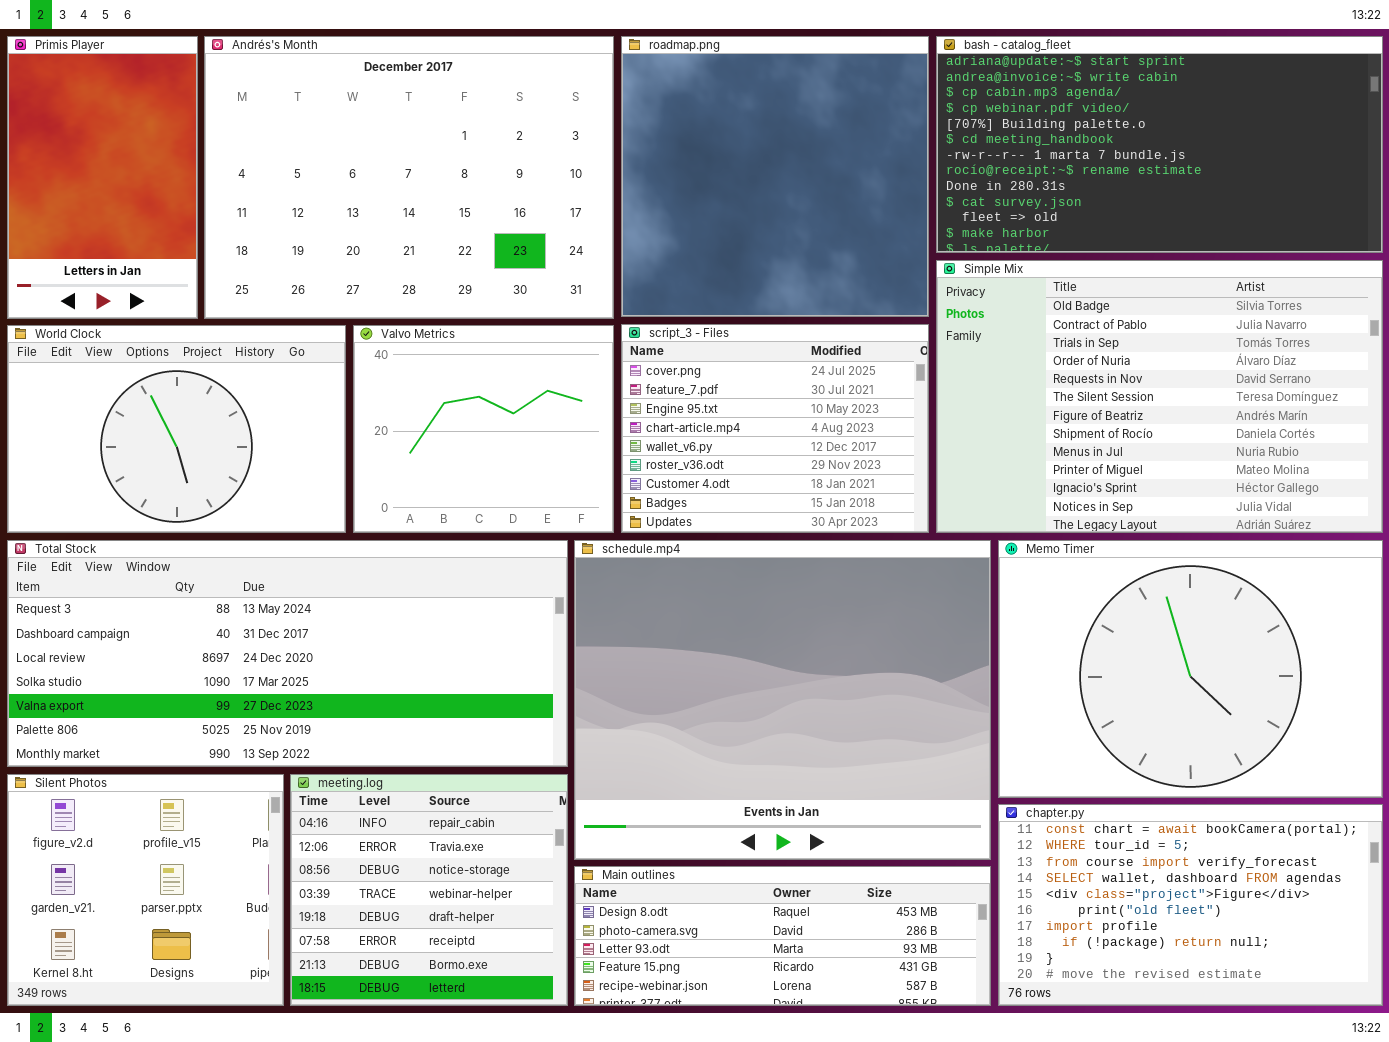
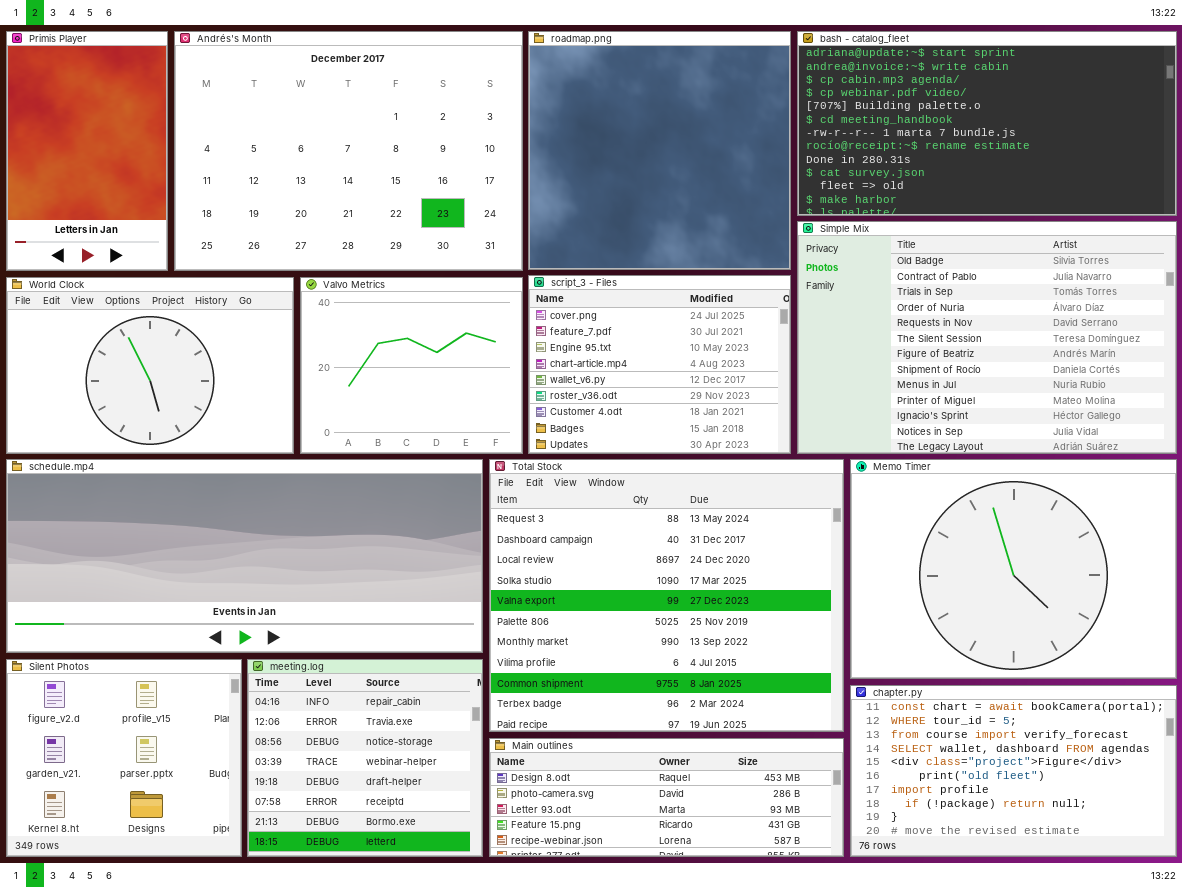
Total Stock: [7,540,568,767] -> [489,459,844,732], moved, resized
schedule.mp4: [574,540,991,860] -> [6,459,483,653], moved, resized

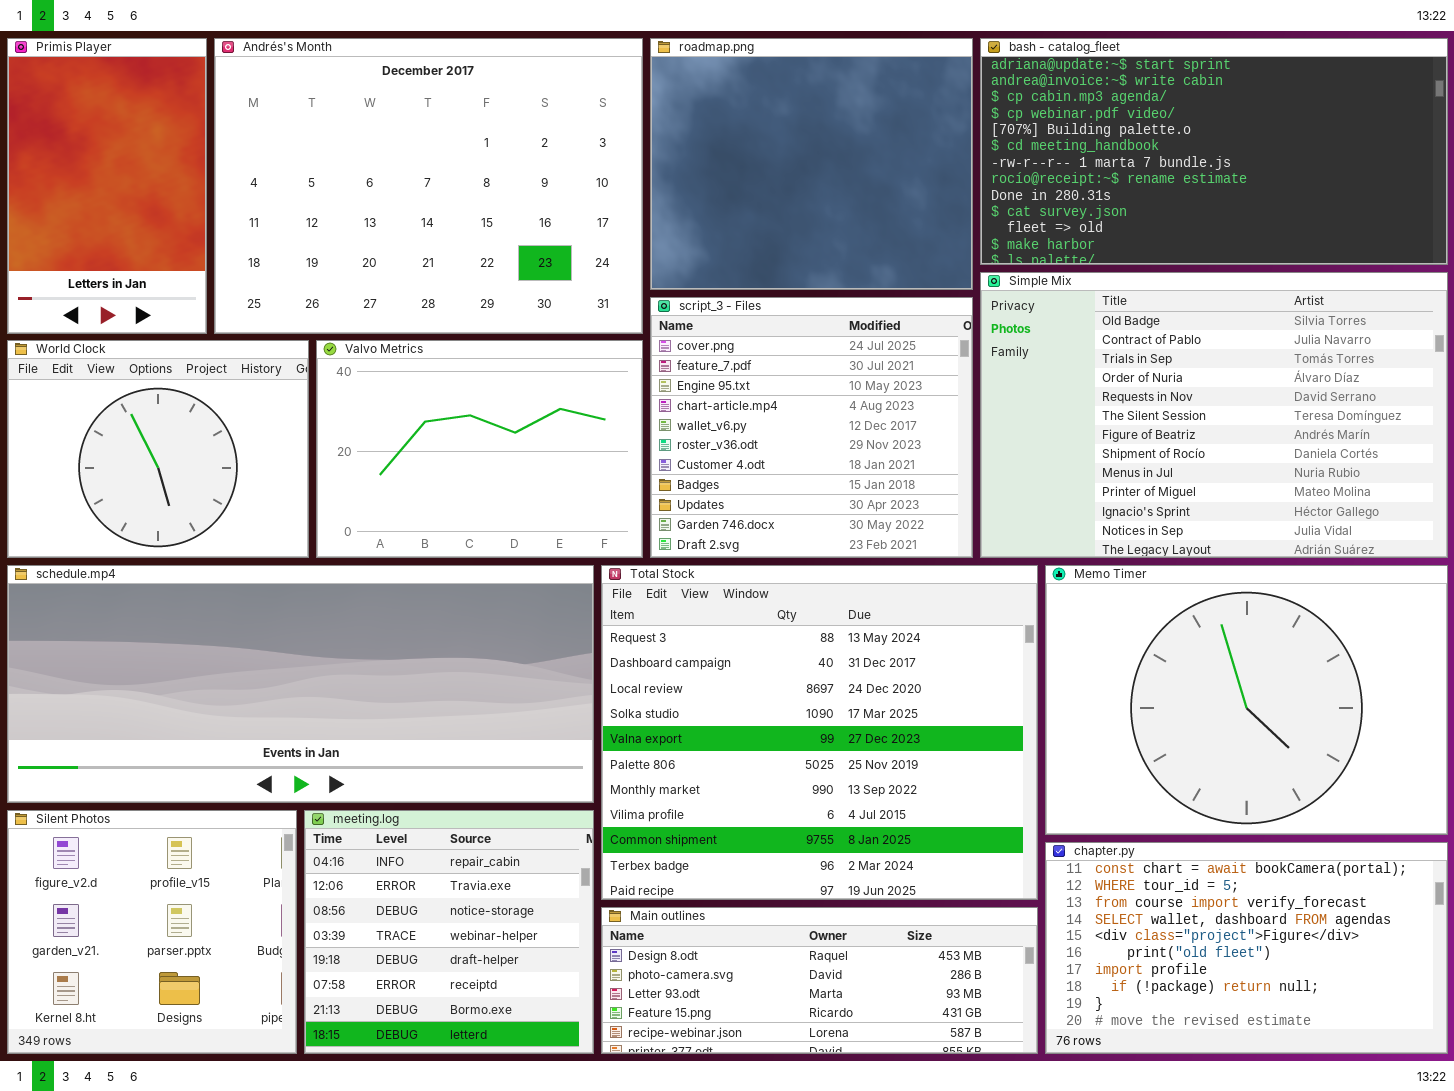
roadmap.png: [528,31,791,270] -> [650,38,973,290], resized
script_3 - Files: [528,275,791,454] -> [650,297,973,558], resized
World Clock: [6,277,294,454] -> [7,340,309,558], resized
Valvo Metrics: [300,277,523,454] -> [316,340,643,558], resized

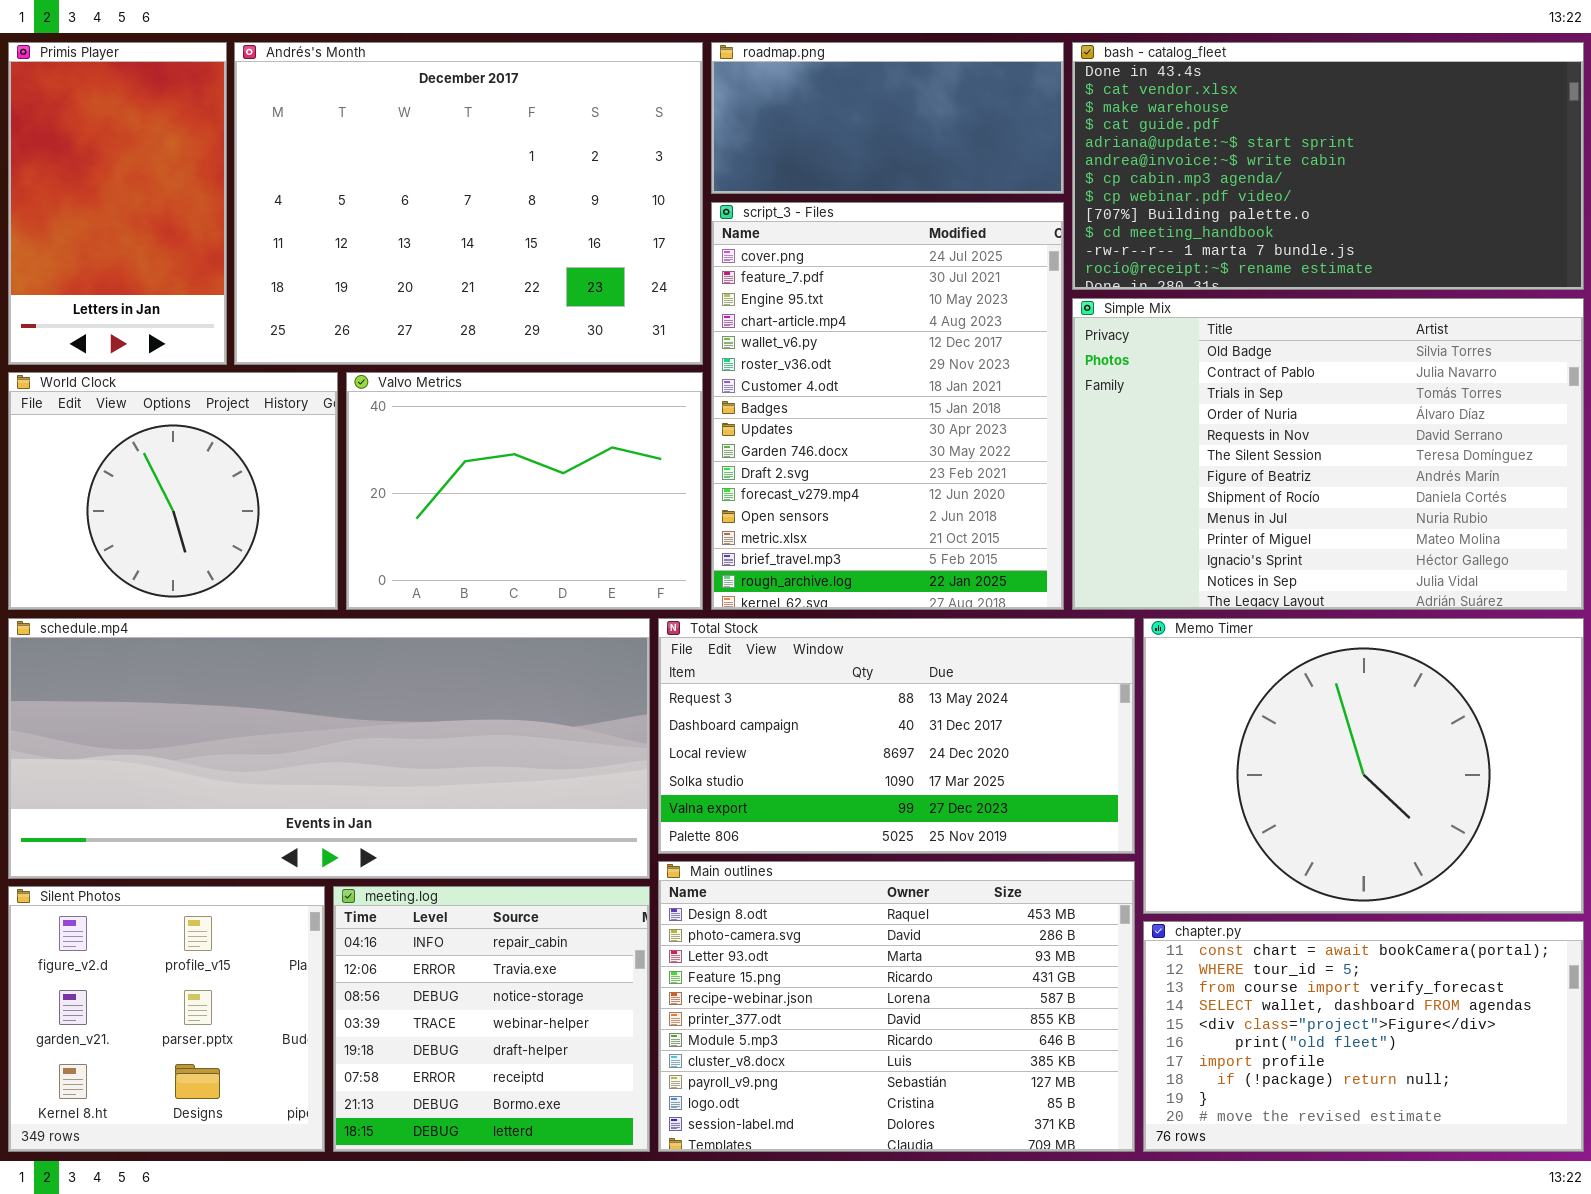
roadmap.png: [650,38,973,290] -> [711,42,1064,194], resized
bash - catalog_fleet: [980,38,1448,265] -> [1072,42,1584,290], scrolled up 4 rows
script_3 - Files: [650,297,973,558] -> [711,202,1064,610], resized
Total Stock: [601,565,1038,900] -> [658,618,1135,854], resized
Main outlines: [601,907,1038,1054] -> [658,861,1135,1152], resized

